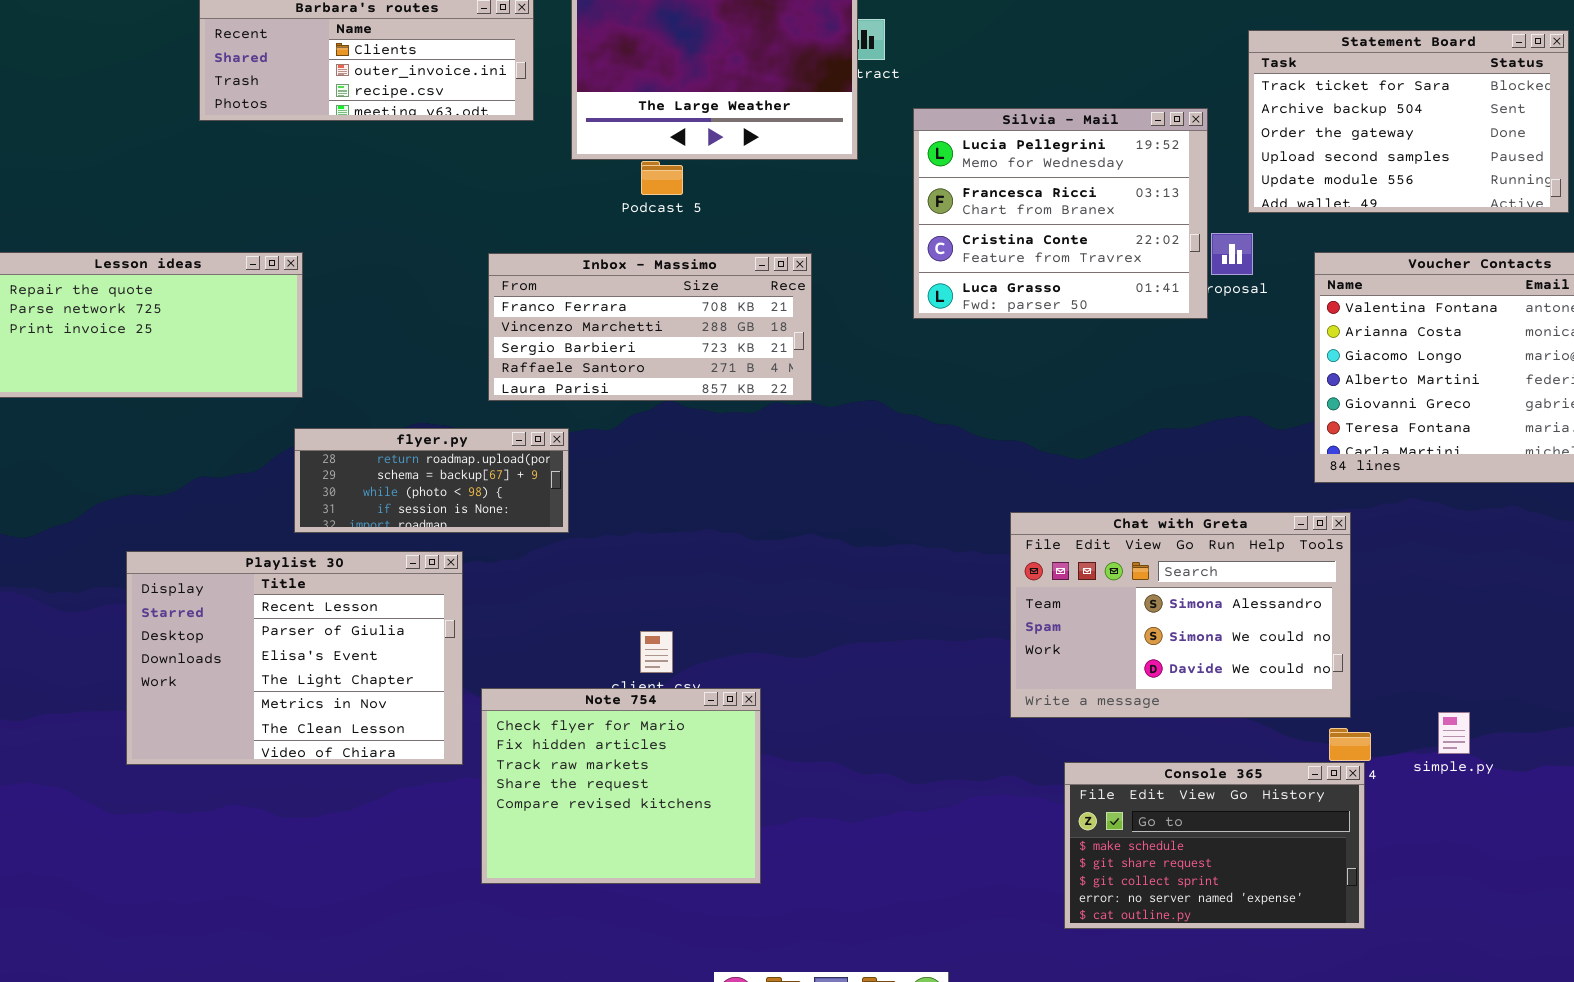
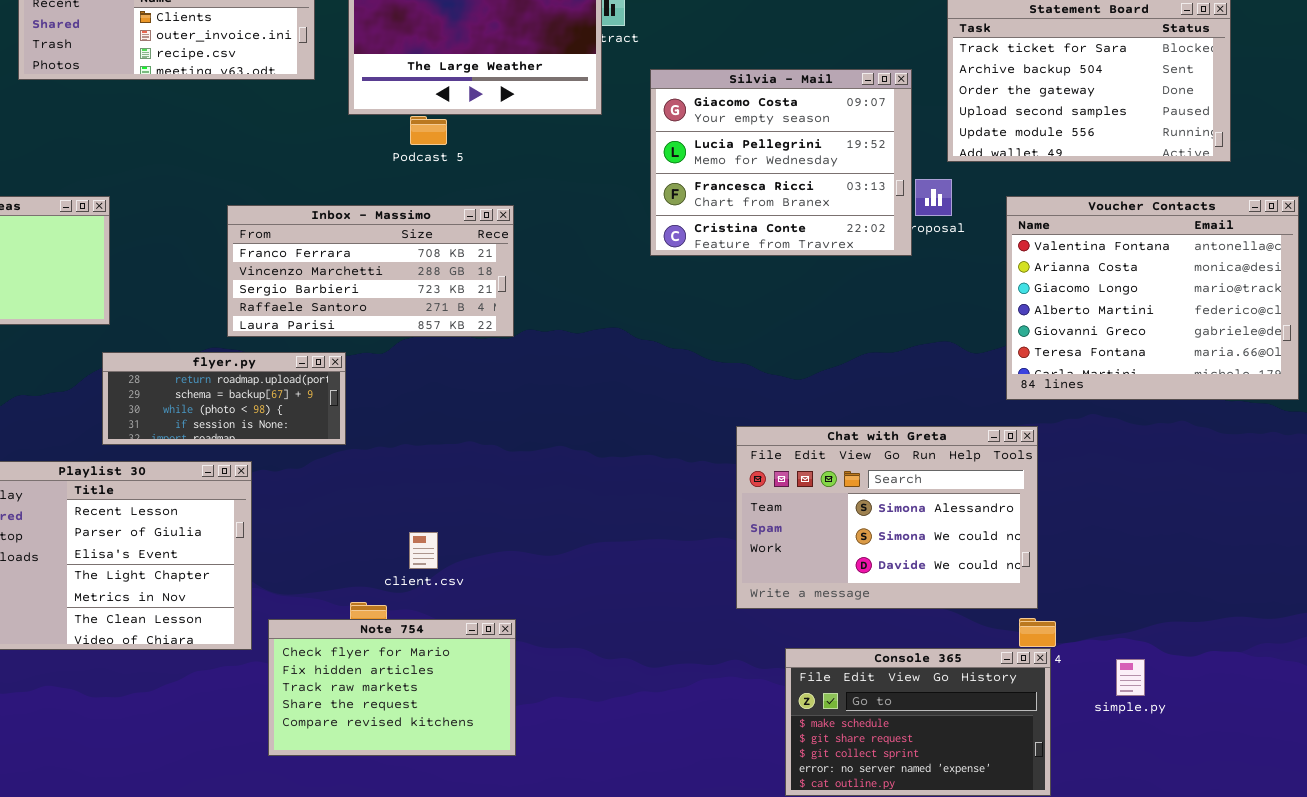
Silvia - Mail: [913,108,1208,319] -> [650,69,912,256], scrolled up 1 row
Inbox - Massimo: [488,253,812,401] -> [227,205,514,337], moved
Note 754: [481,688,761,884] -> [268,619,516,756], resized
simple.py: [1438,712,1470,754] -> [1116,659,1145,696], moved

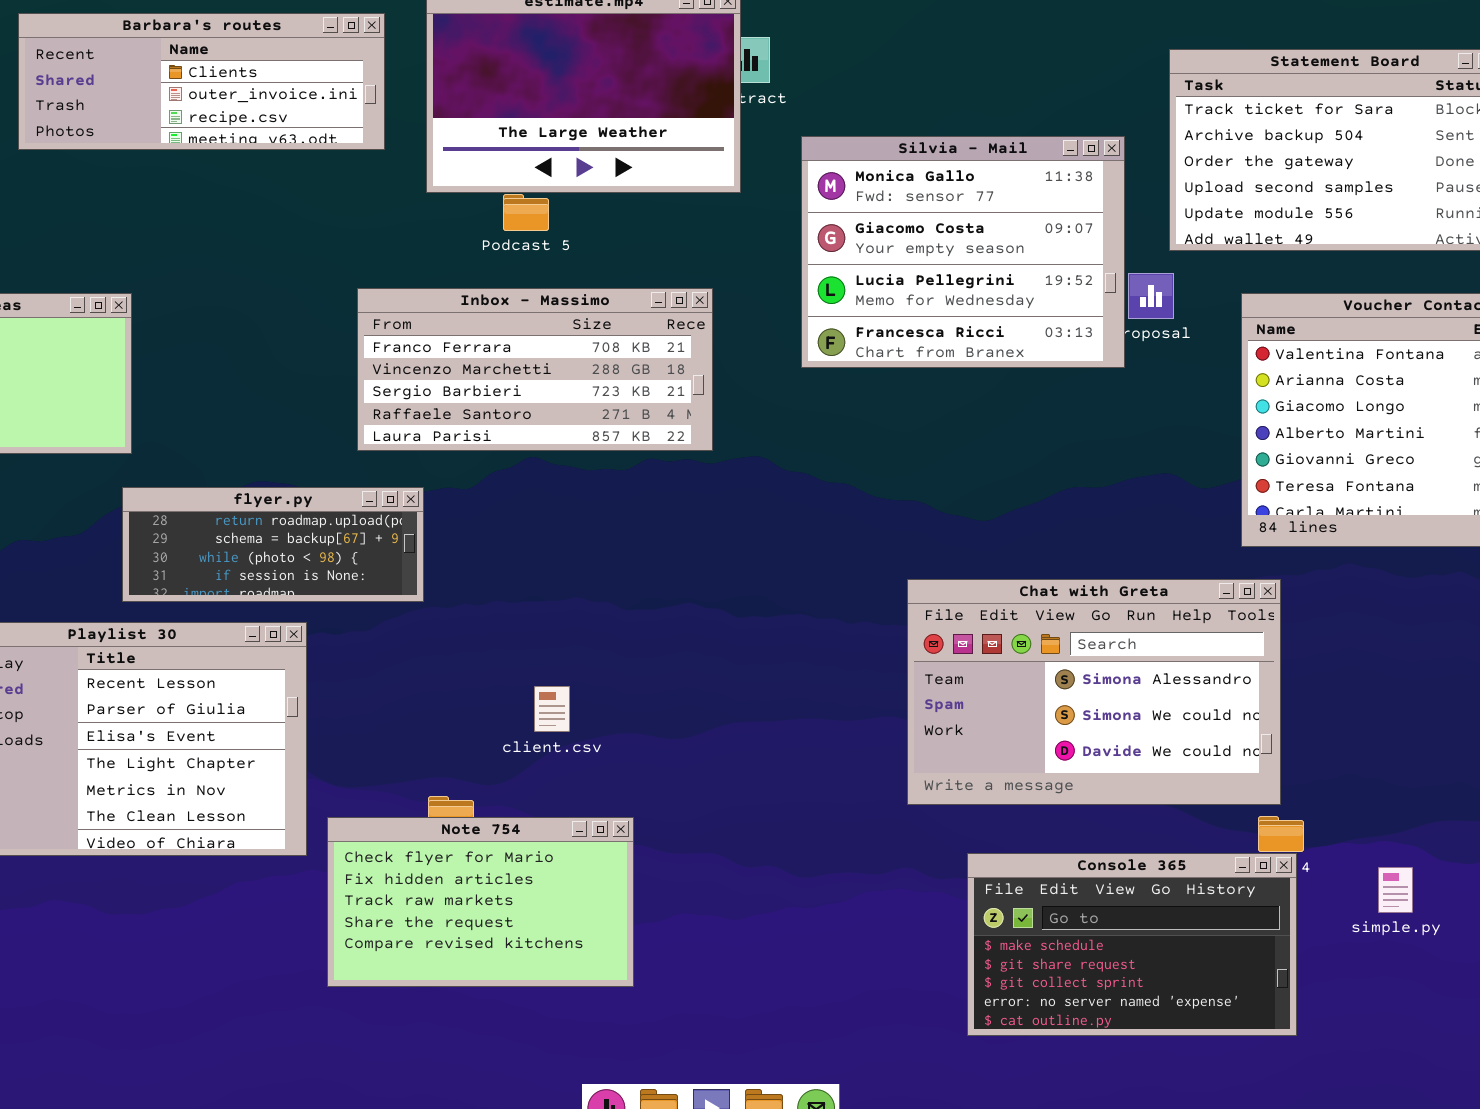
Silvia - Mail: [650,69,912,256] -> [801,136,1125,368], scrolled up 1 row
Inbox - Massimo: [227,205,514,337] -> [357,288,713,451], moved
client.csv: [409,532,438,569] -> [534,686,570,732], moved

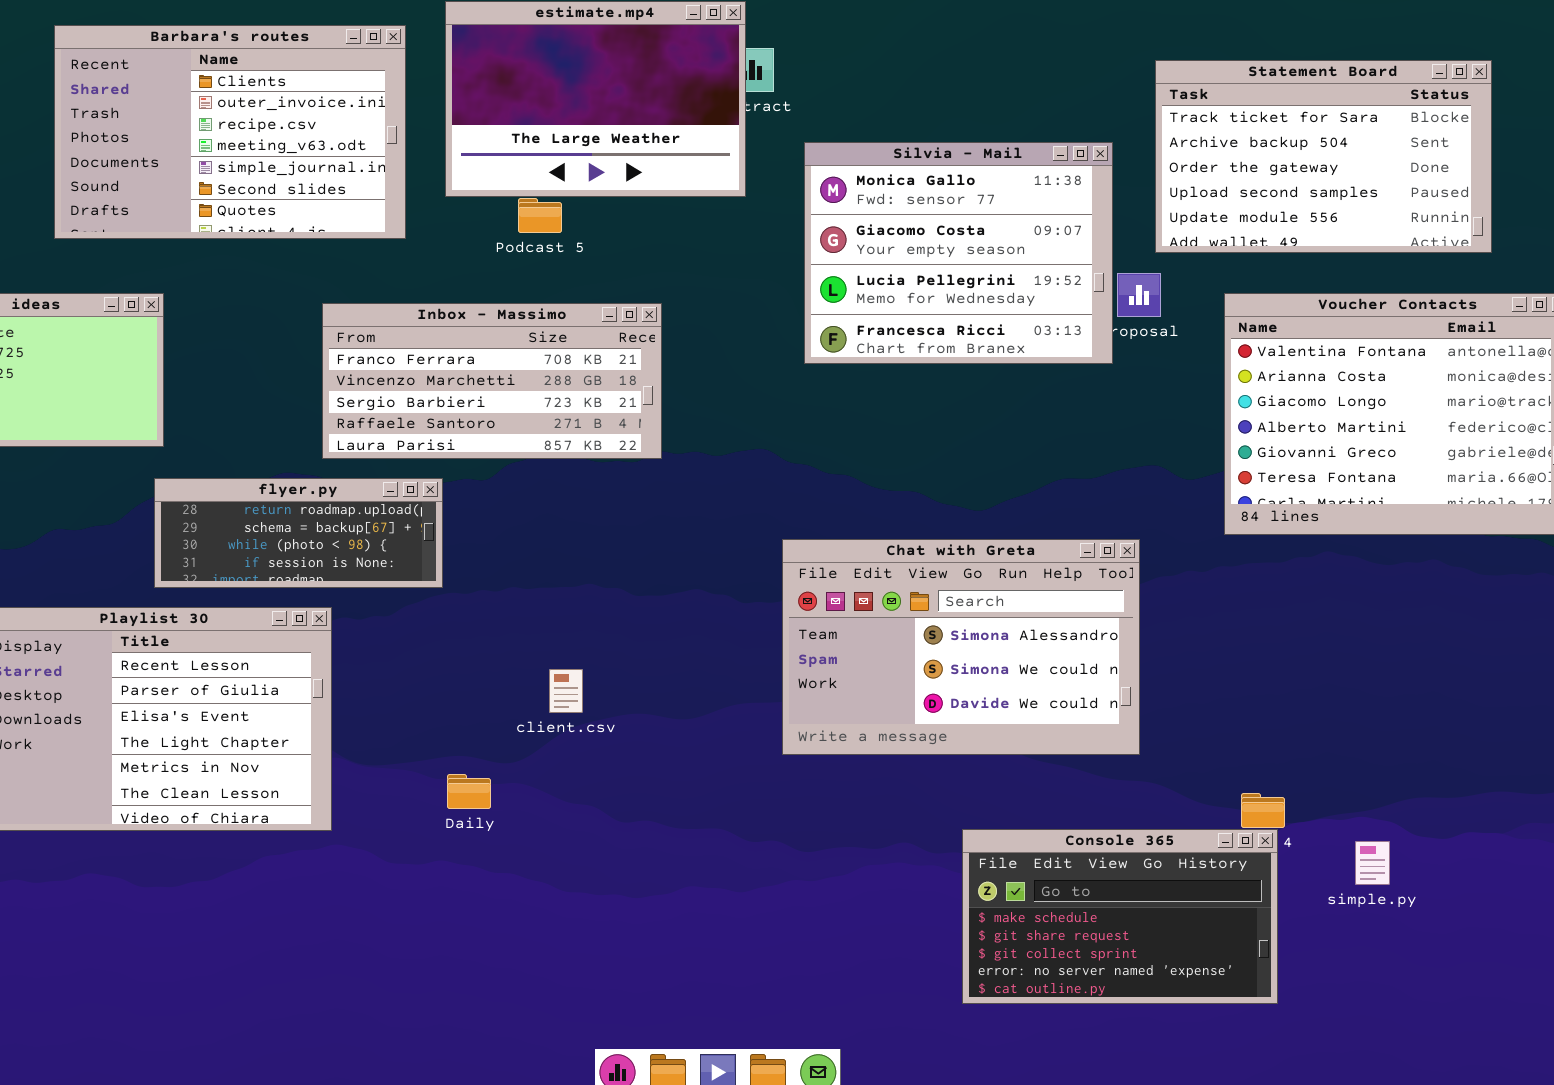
Barbara's routes: [18,13,385,150] -> [54,25,406,239], resized
Inbox - Massimo: [357,288,713,451] -> [322,303,662,459], moved
Chat with Greta: [907,579,1281,805] -> [782,539,1140,755], moved
Note 754: [327,817,634,987] -> none, closed

